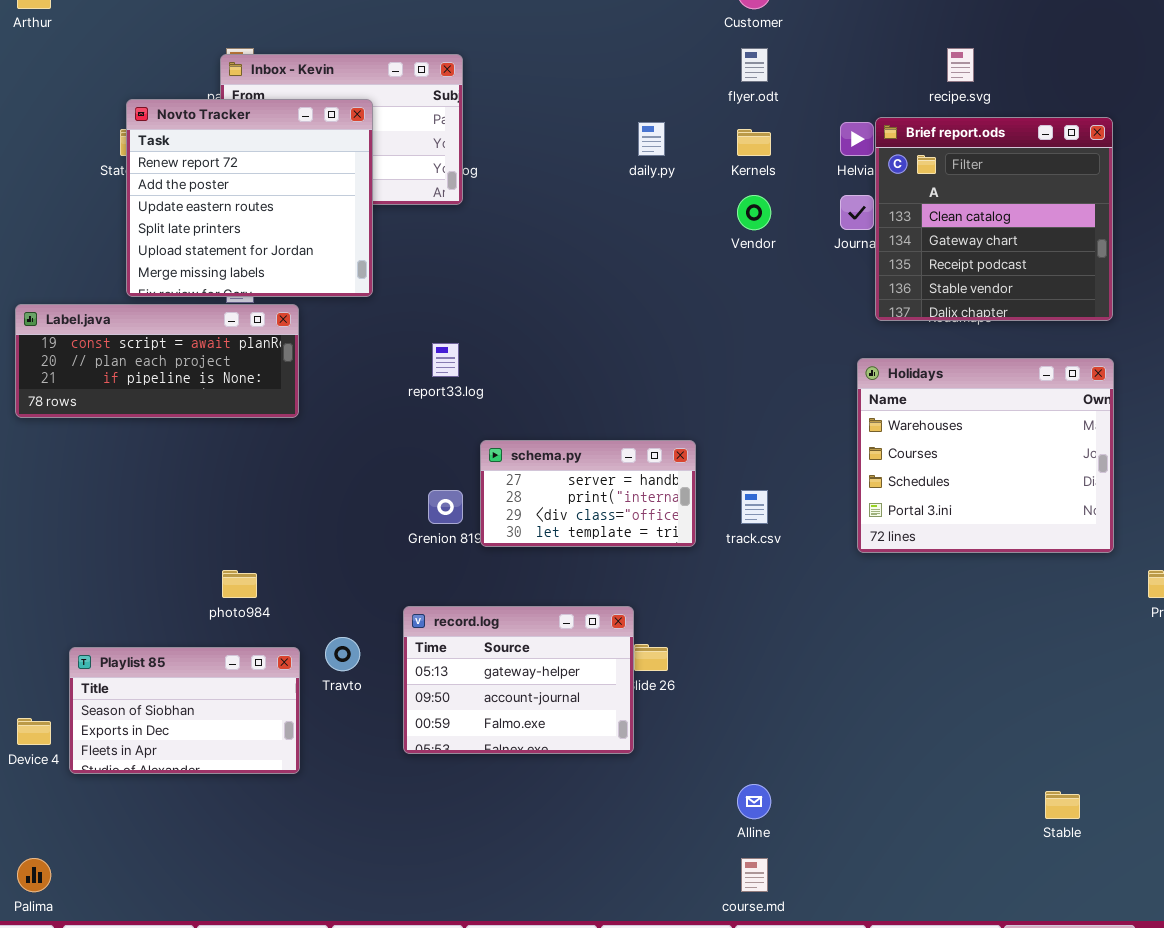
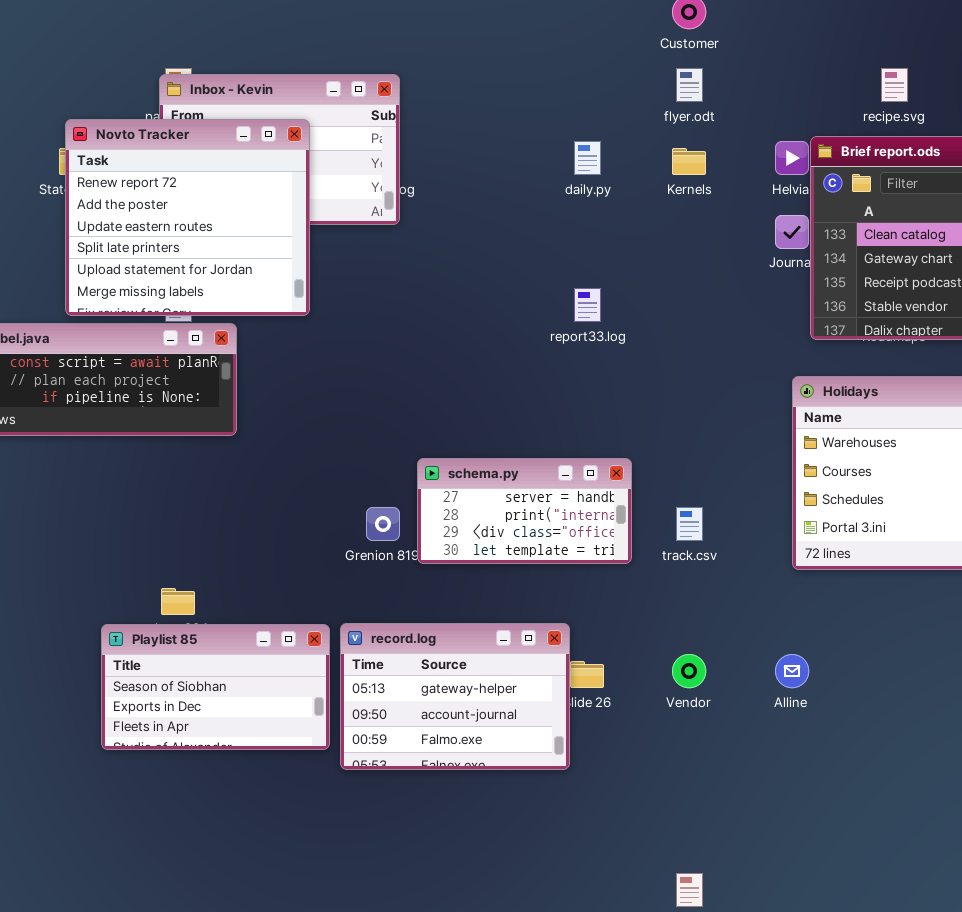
Vendor: [737,195,771,230] -> [672,654,706,688], moved
report33.log: [432,343,459,377] -> [574,288,601,322], moved
Playlist 85: [69,647,300,774] -> [101,624,330,750], moved
Alline: [737,784,771,819] -> [775,654,809,688], moved

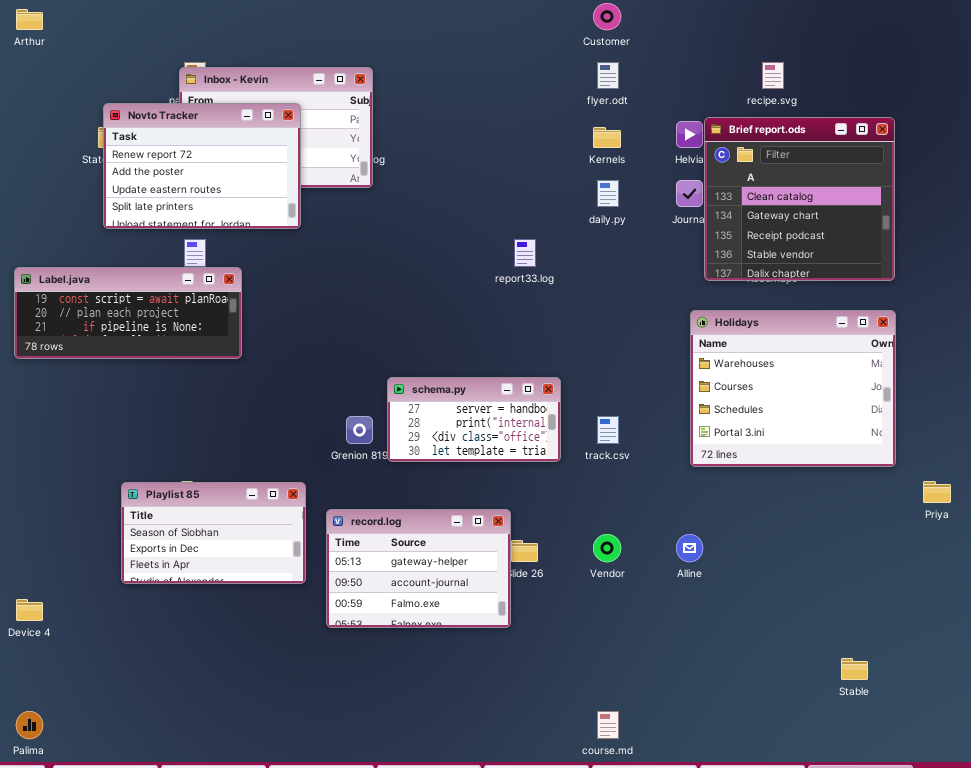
Novto Tracker: [65,119,310,316] -> [103,103,301,229], resized
daily.py: [574,141,601,175] -> [597,180,619,207], moved
Playlist 85: [101,624,330,750] -> [121,482,306,584], moved

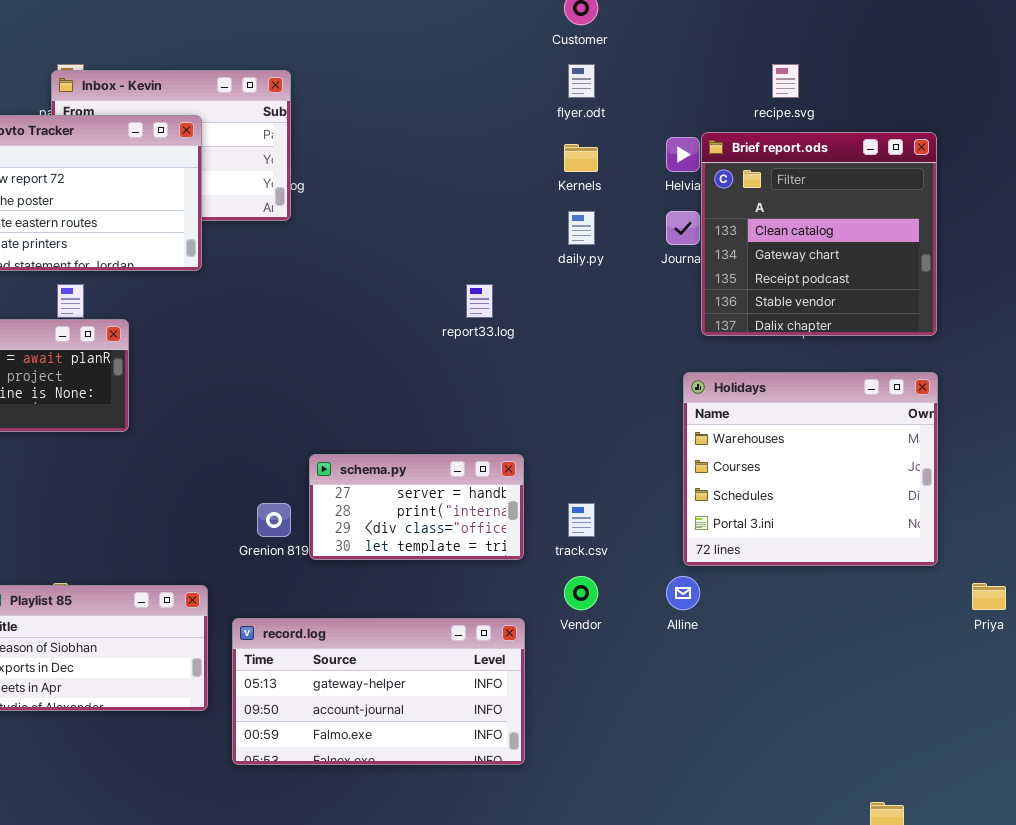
record.log: [326,509,511,628] -> [232,618,525,765], resized
Vendor: [593,534,621,562] -> [564,576,598,610], moved
Alline: [676,534,703,562] -> [666,576,700,610], moved

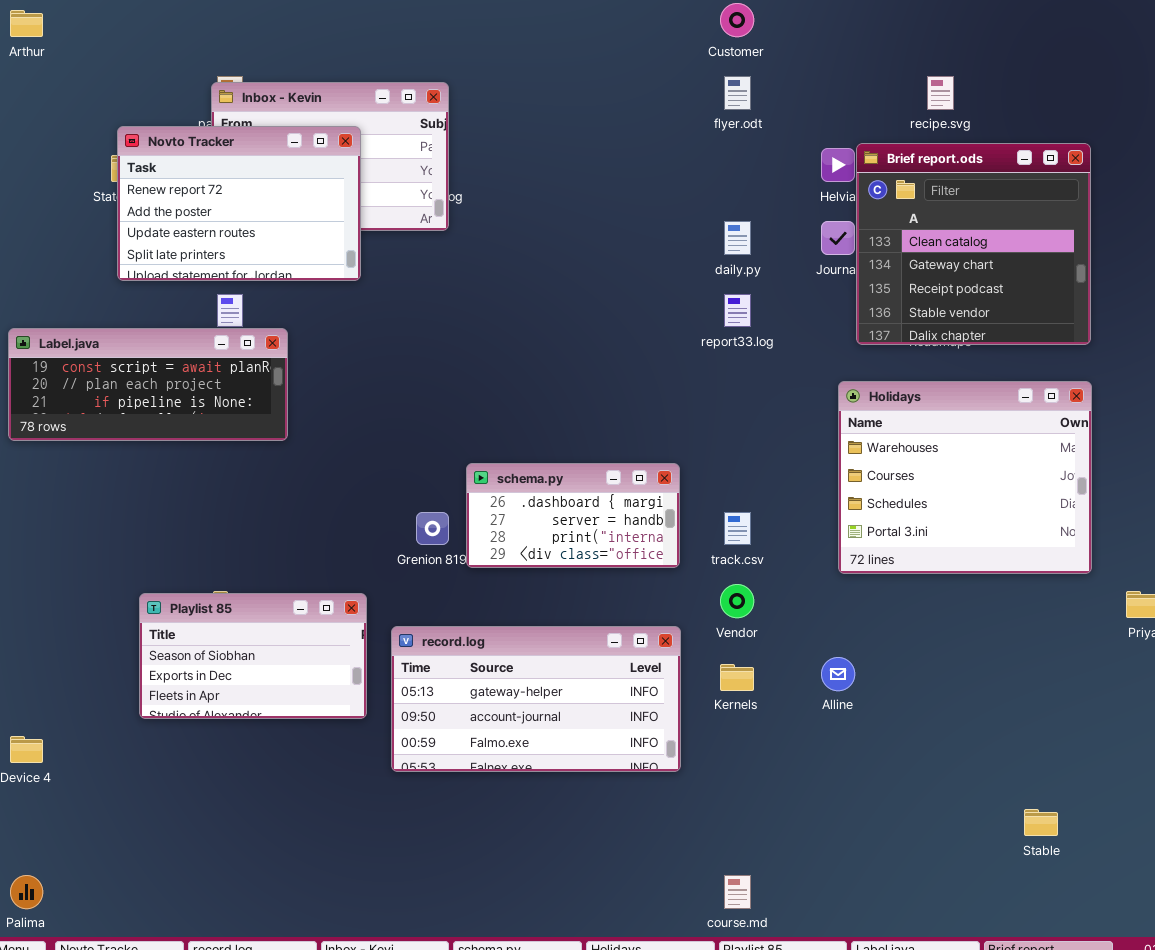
Kernels: [564,144,598,172] -> [720,664,754,691], moved
report33.log: [466,284,493,318] -> [724,294,751,327], moved
schema.py: [309,454,524,560] -> [466,463,680,568], scrolled up 1 row
Alline: [666,576,700,610] -> [821,657,855,691], moved

